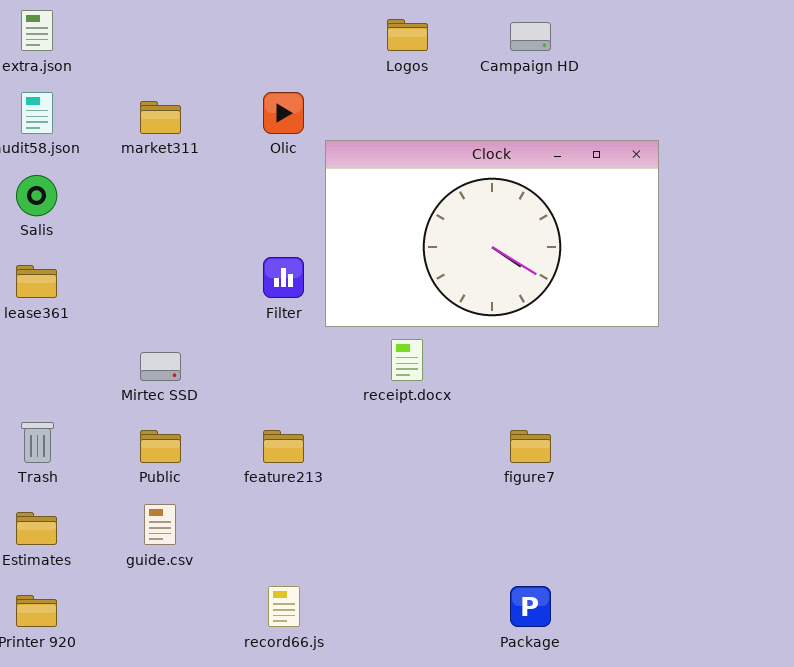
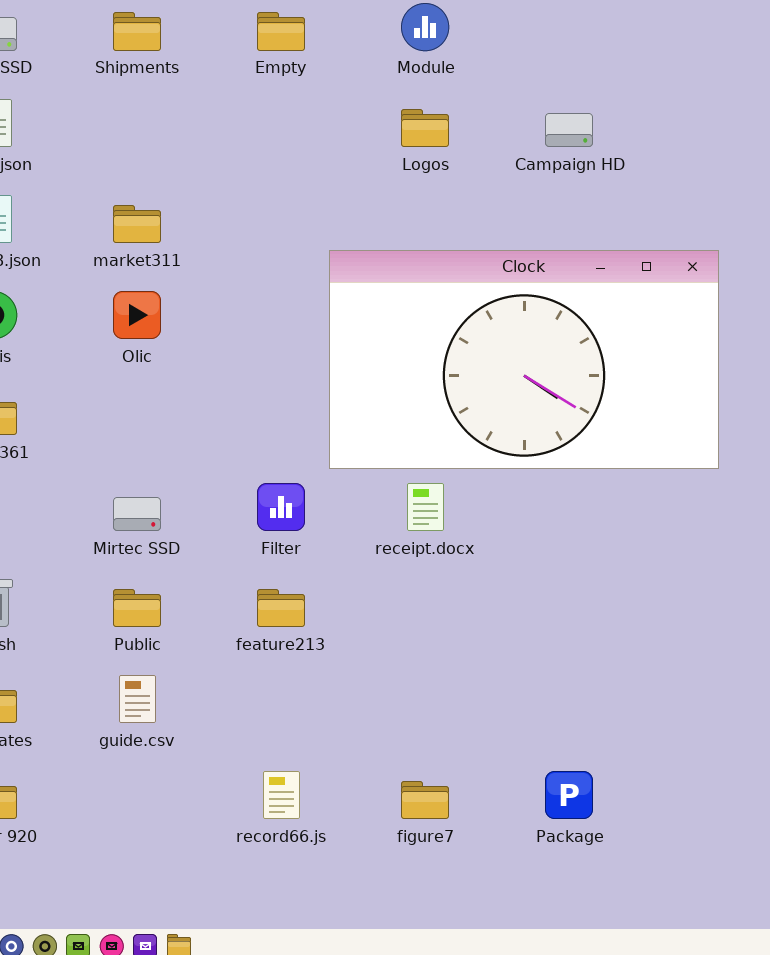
Olic: [263,92,304,134] -> [113,291,161,339], moved
Filter: [263,257,304,298] -> [257,483,305,531], moved
figure7: [510,430,551,463] -> [401,781,449,819], moved

